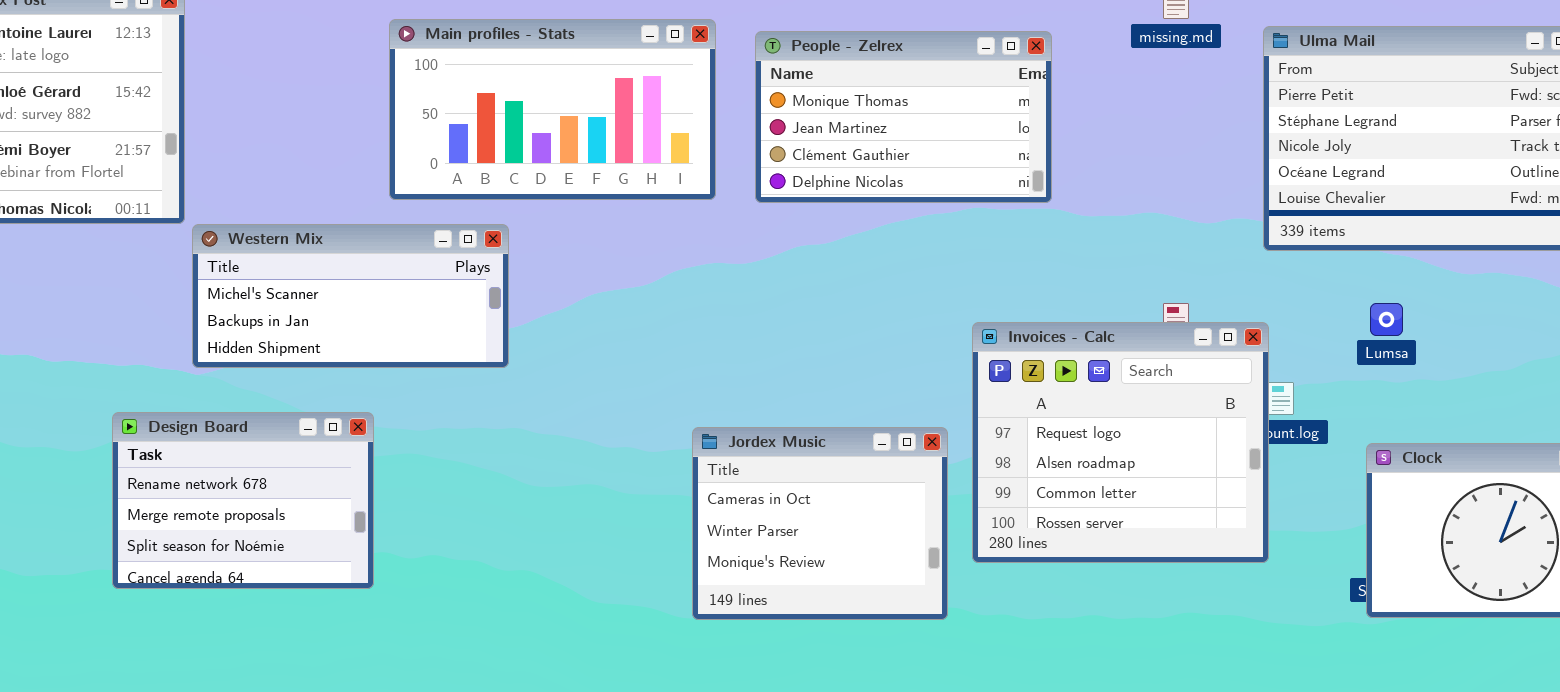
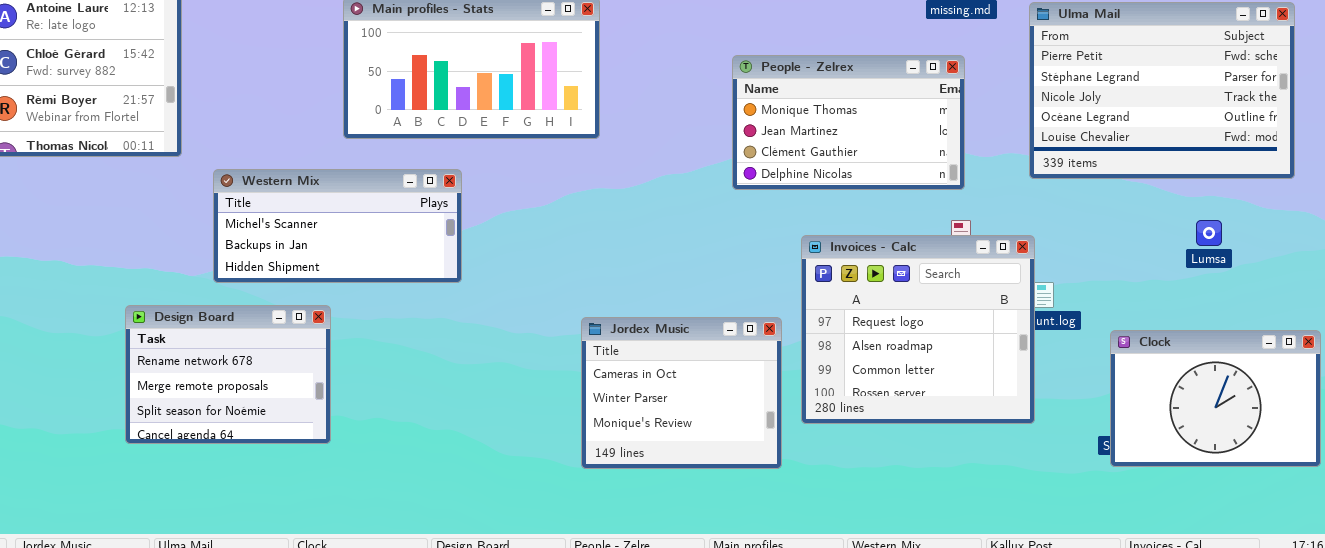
People - Zelrex: [755,31,1052,203] -> [732,55,965,190], moved
Western Mix: [192,224,509,368] -> [213,169,462,283], moved
Lumsa: [1370,303,1403,336] -> [1196,220,1222,246], moved

